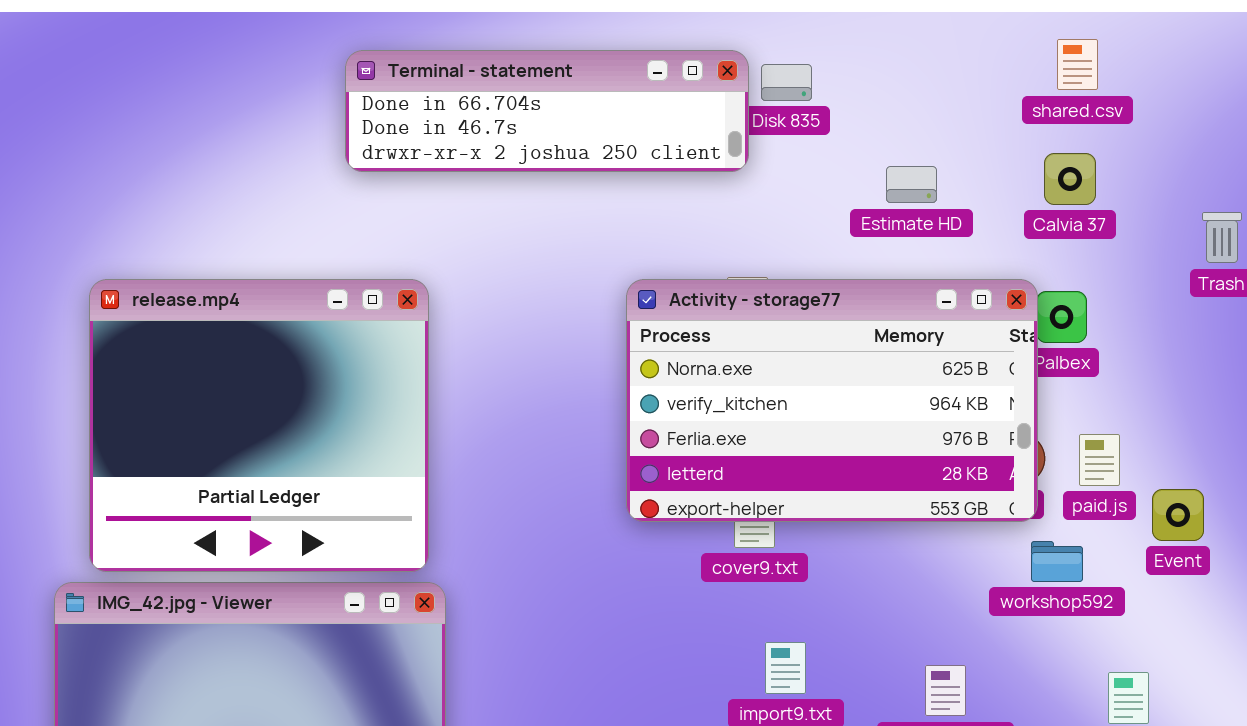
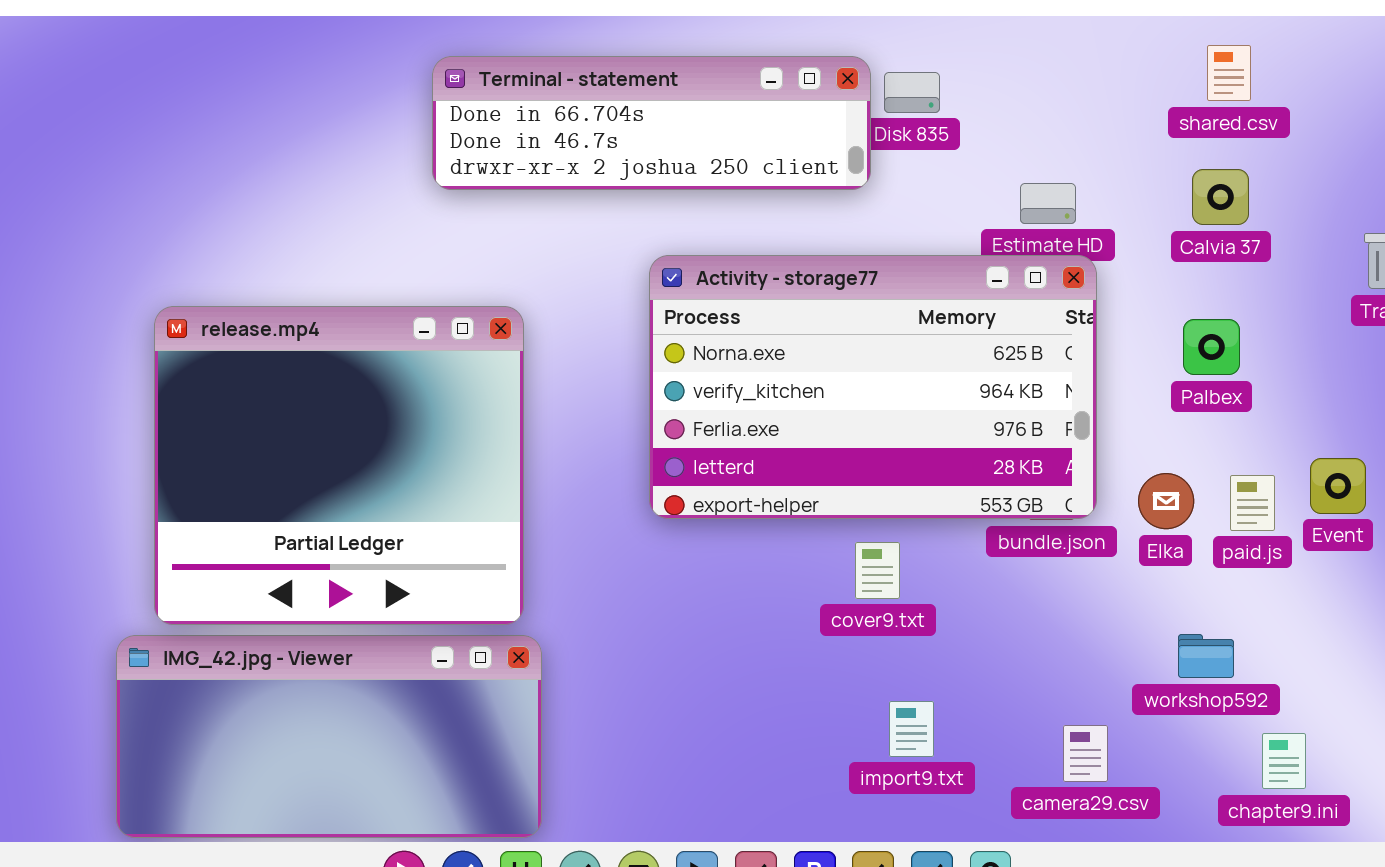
Activity - storage77: [626,279,1038,522] -> [649,255,1097,519], moved
Event: [1152,489,1204,541] -> [1310,458,1366,514], moved
workshop592: [1031,541,1083,582] -> [1178,634,1234,678], moved

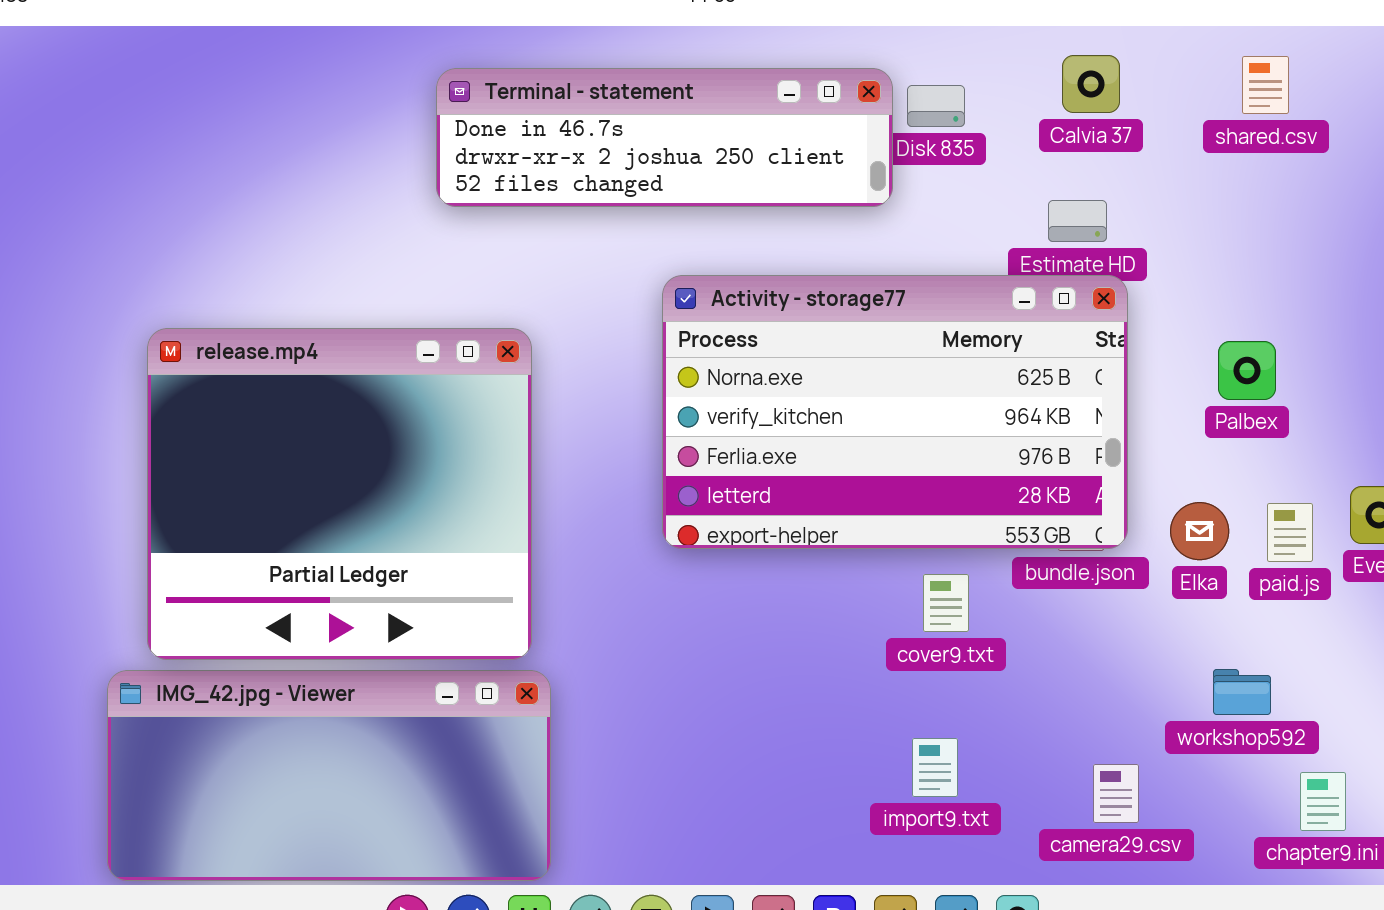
Terminal - statement: [432,56,871,190] -> [436,68,893,207], scrolled down 1 row
Calvia 37: [1192,169,1249,225] -> [1062,55,1120,113], moved
cover9.txt: [855,542,900,599] -> [923,574,969,632], moved

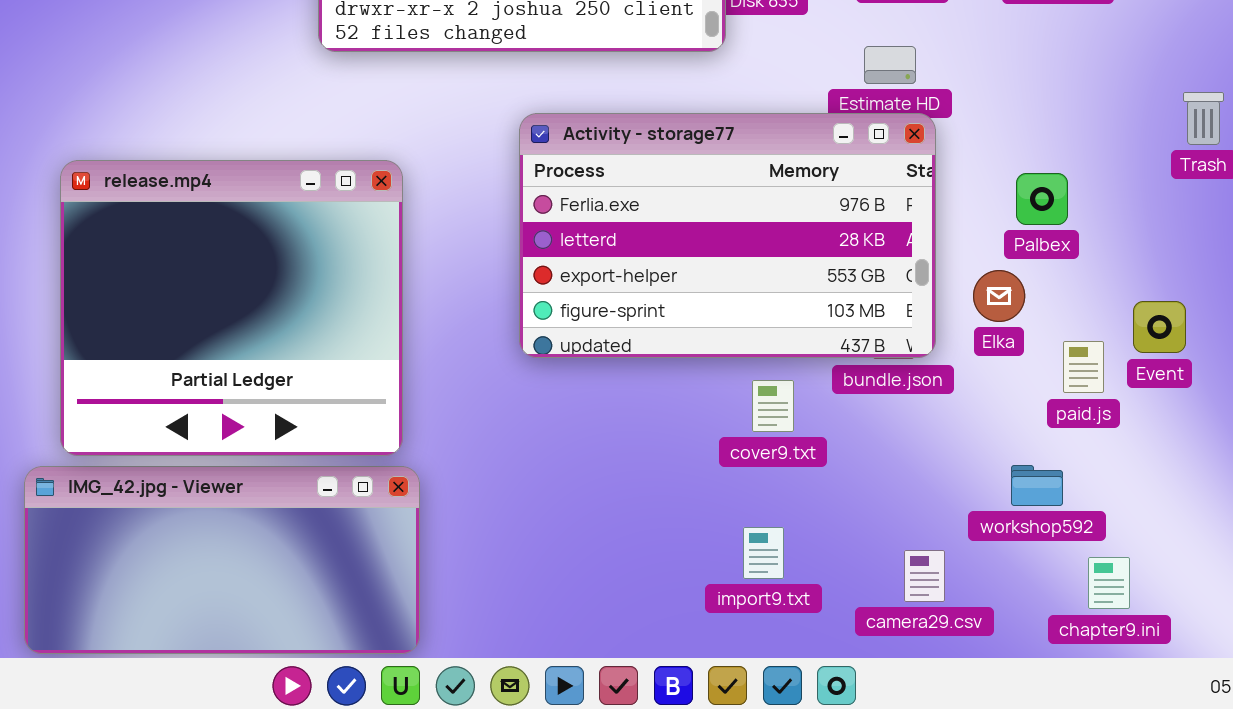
Activity - storage77: [662,275,1128,549] -> [519,113,936,358], scrolled down 2 rows
Elka: [1170,502,1229,560] -> [973,270,1025,322], moved
paid.js: [1267,503,1313,562] -> [1063,341,1104,393], moved

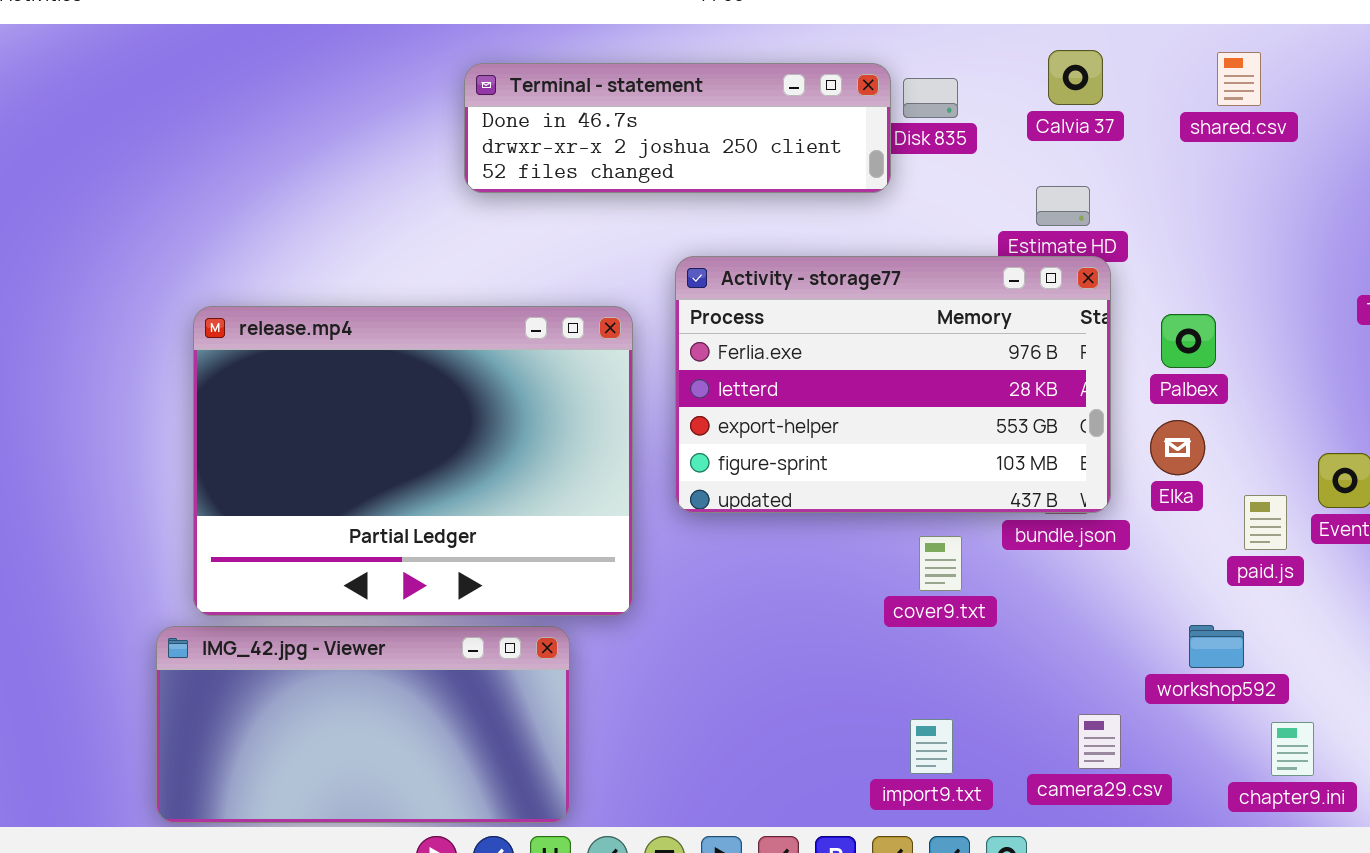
release.mp4: [60,160,403,456] -> [193,306,633,616], resized
Palbex: [1016,173,1068,225] -> [1161,314,1216,368], moved
import9.txt: [743,527,784,579] -> [910,719,953,774], moved

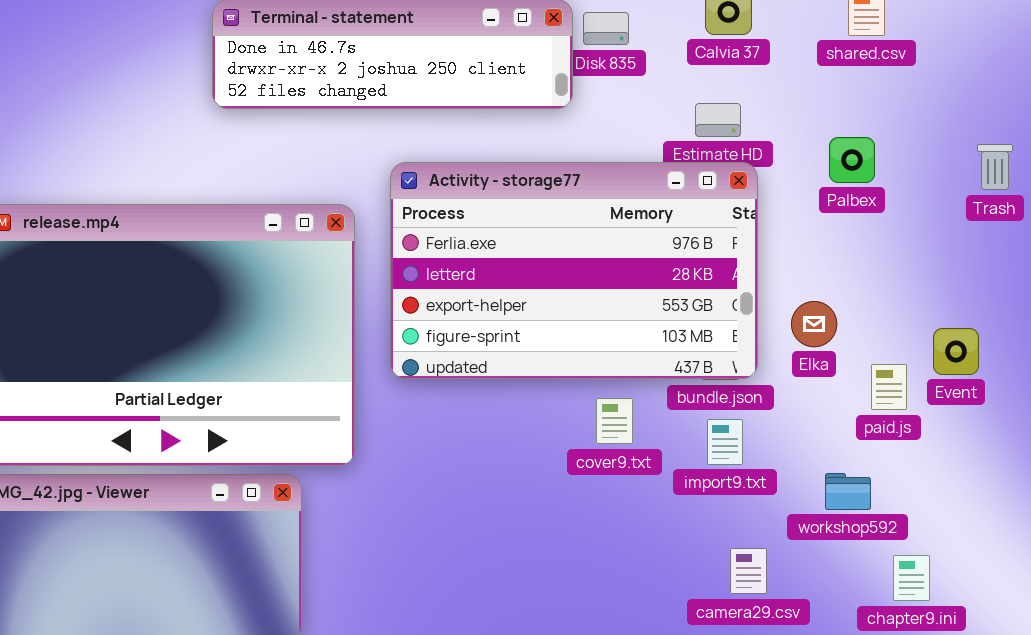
Palbex: [1161,314,1216,368] -> [829,137,875,183], moved
import9.txt: [910,719,953,774] -> [707,419,743,465], moved

